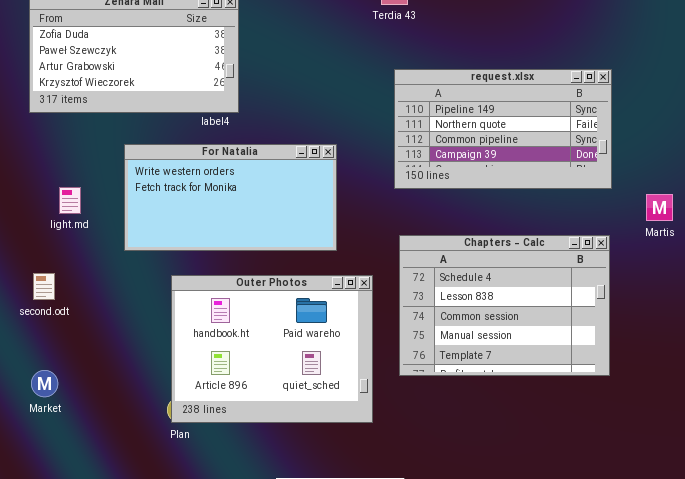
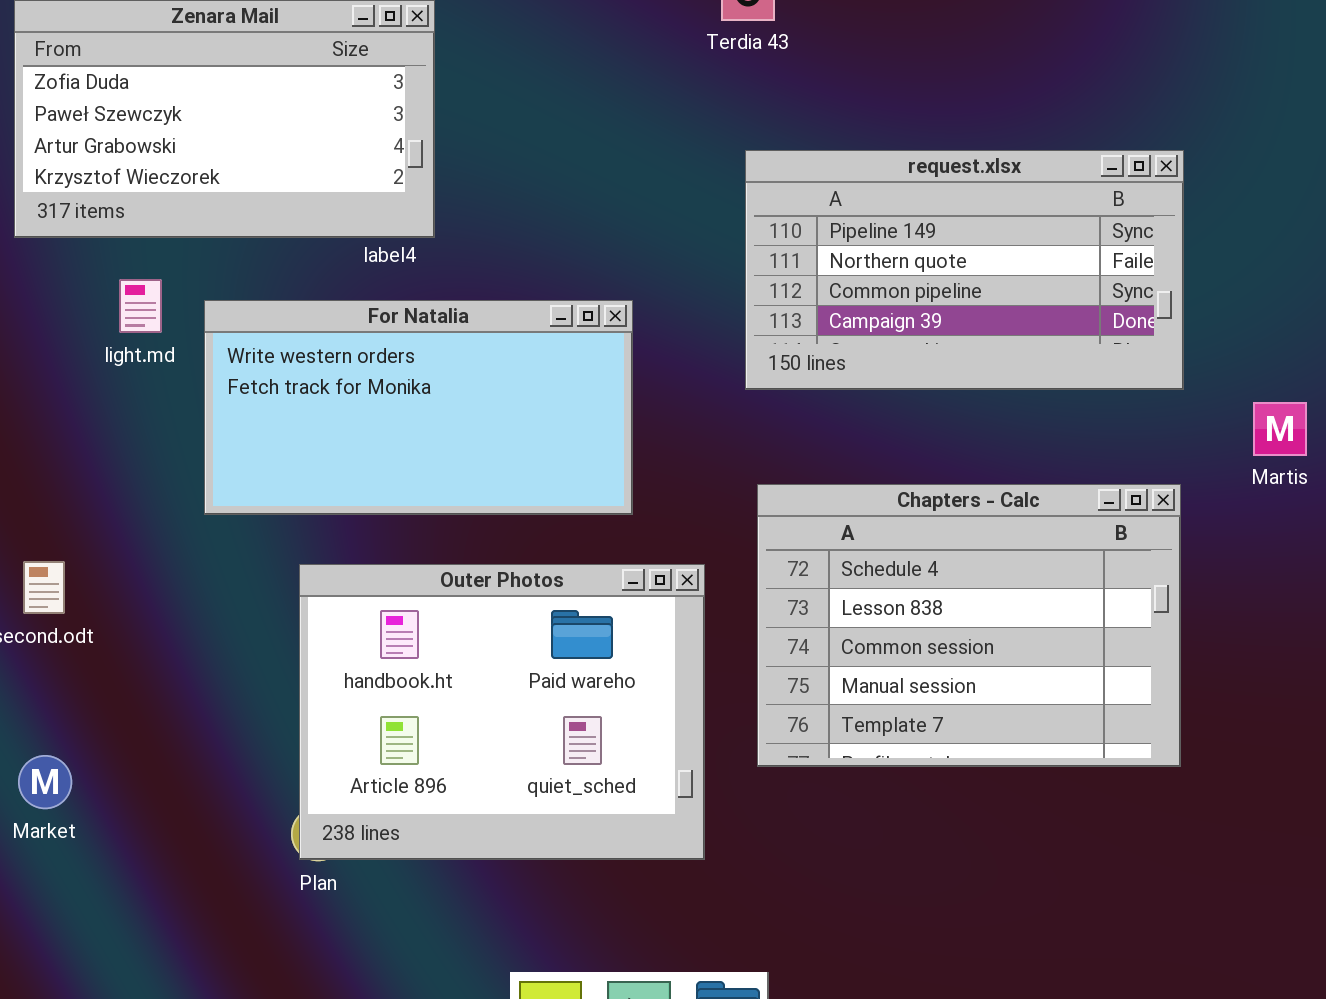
light.md: [59,187,81,214] -> [119,279,162,333], moved

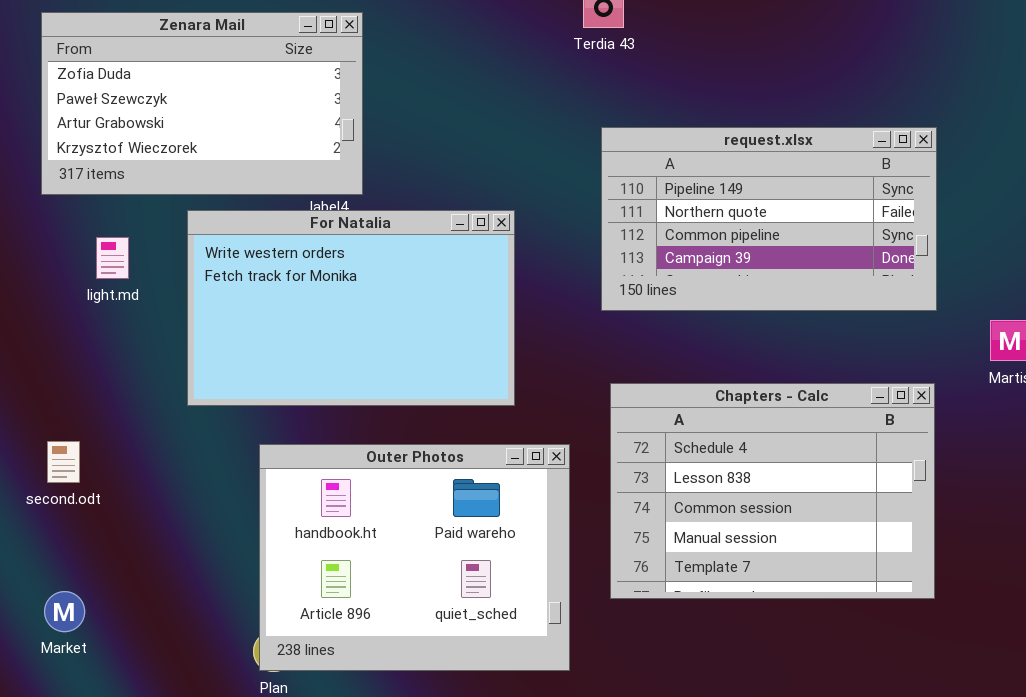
light.md: [119,279,162,333] -> [96,237,129,279], moved
For Natalia: [204,300,633,515] -> [187,210,515,406], resized

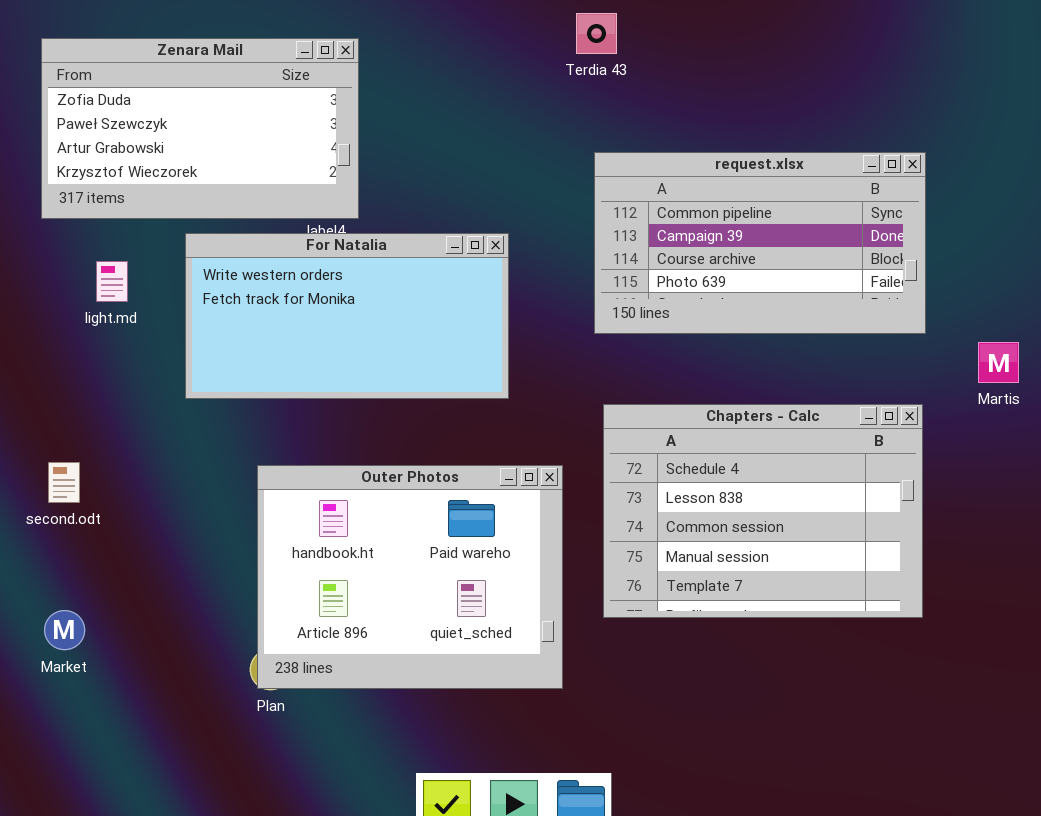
request.xlsx: [601,127,937,311] -> [594,152,926,334], scrolled down 2 rows
For Natalia: [187,210,515,406] -> [185,233,509,399], resized

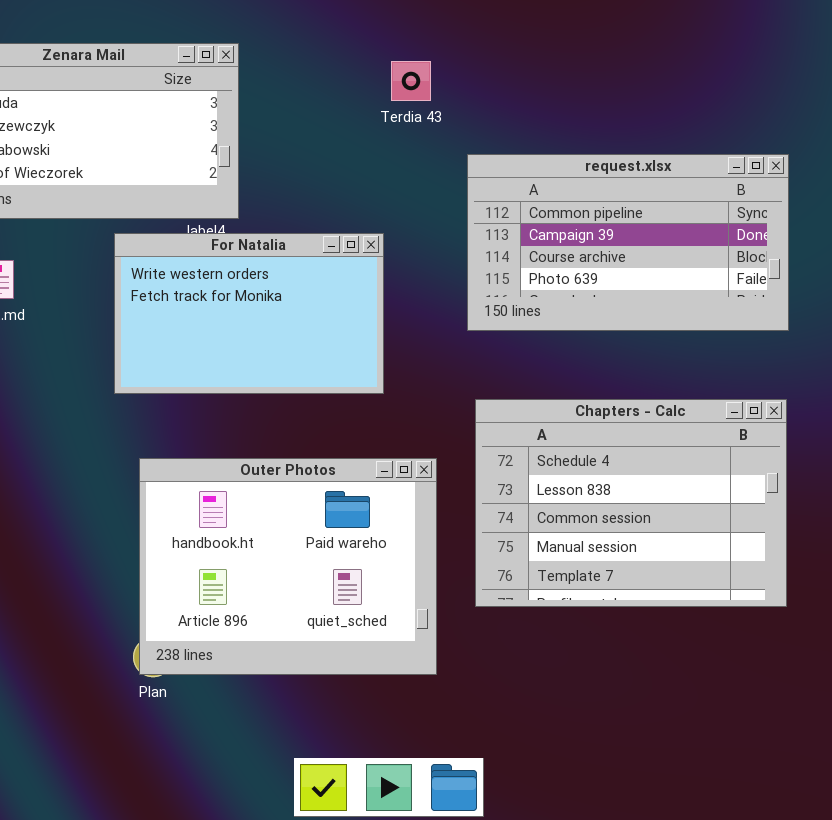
Terdia 43: [576,13,617,54] -> [391,61,431,101], moved
For Natalia: [185,233,509,399] -> [114,233,384,394], resized

